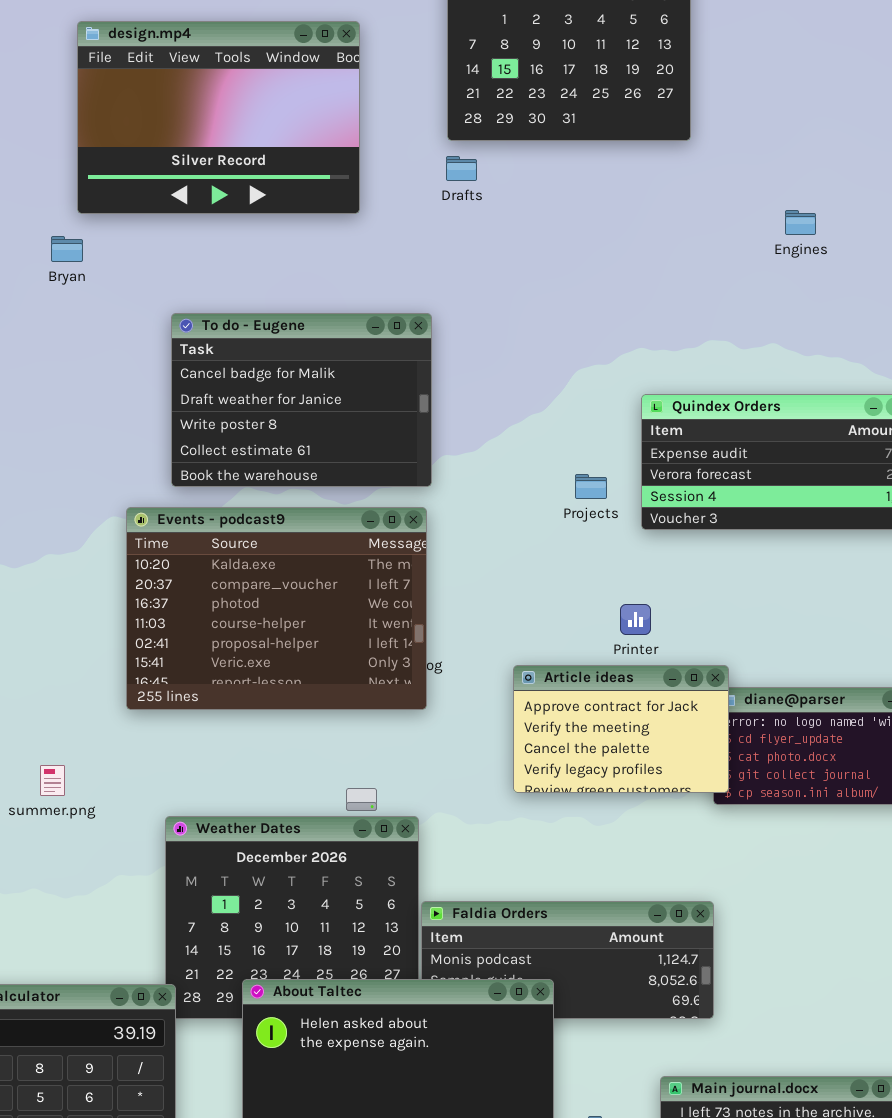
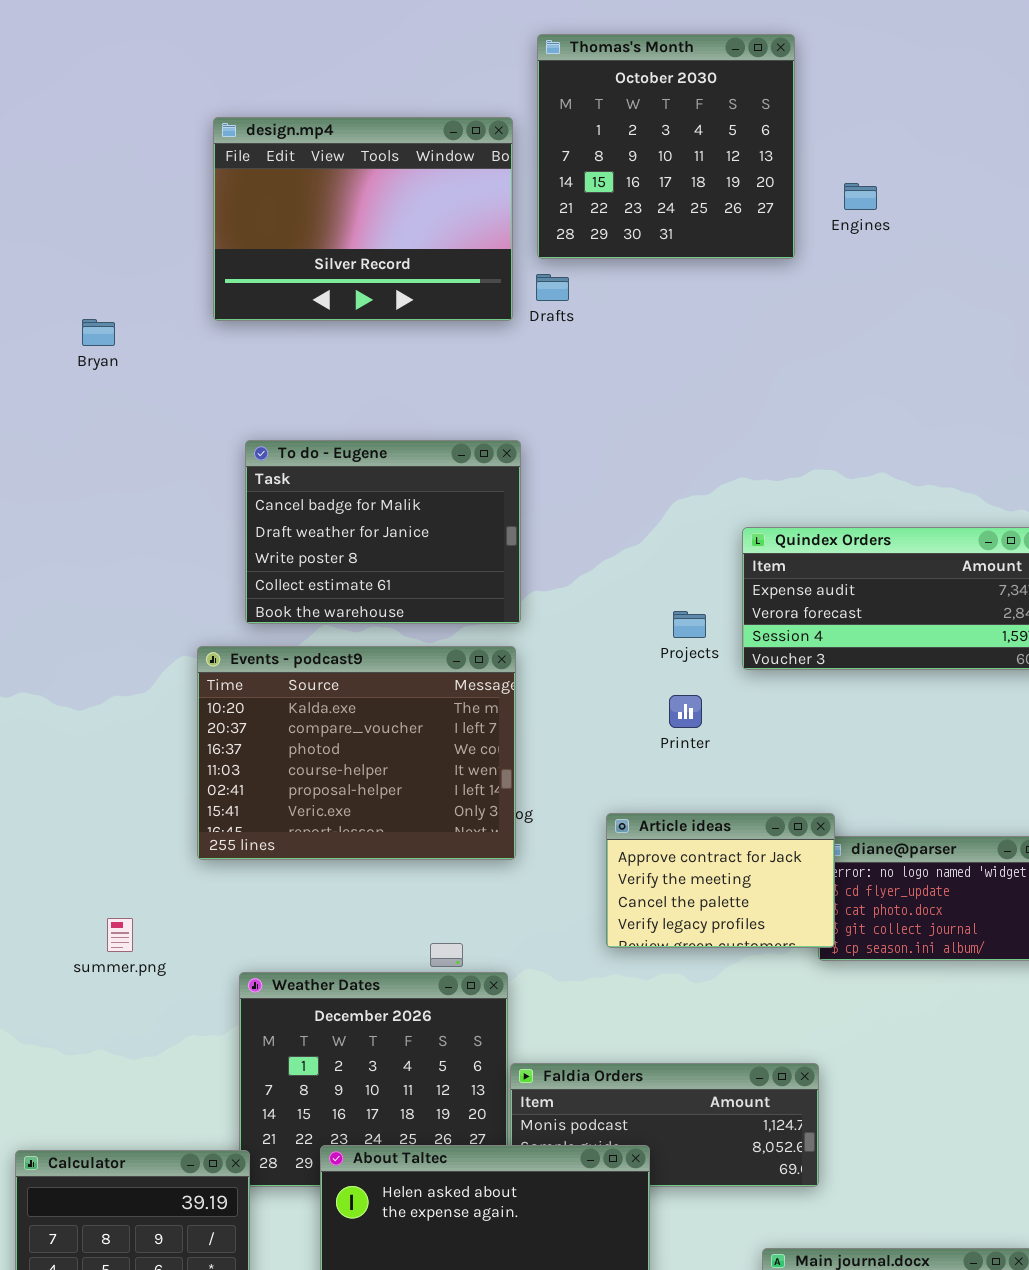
design.mp4: [77,21,360,214] -> [213,117,513,321], moved
Engines: [785,210,816,235] -> [844,183,877,210], moved
Bryan: [51,236,83,262] -> [82,319,115,346], moved
Printer: [620,604,651,635] -> [669,695,702,728], moved

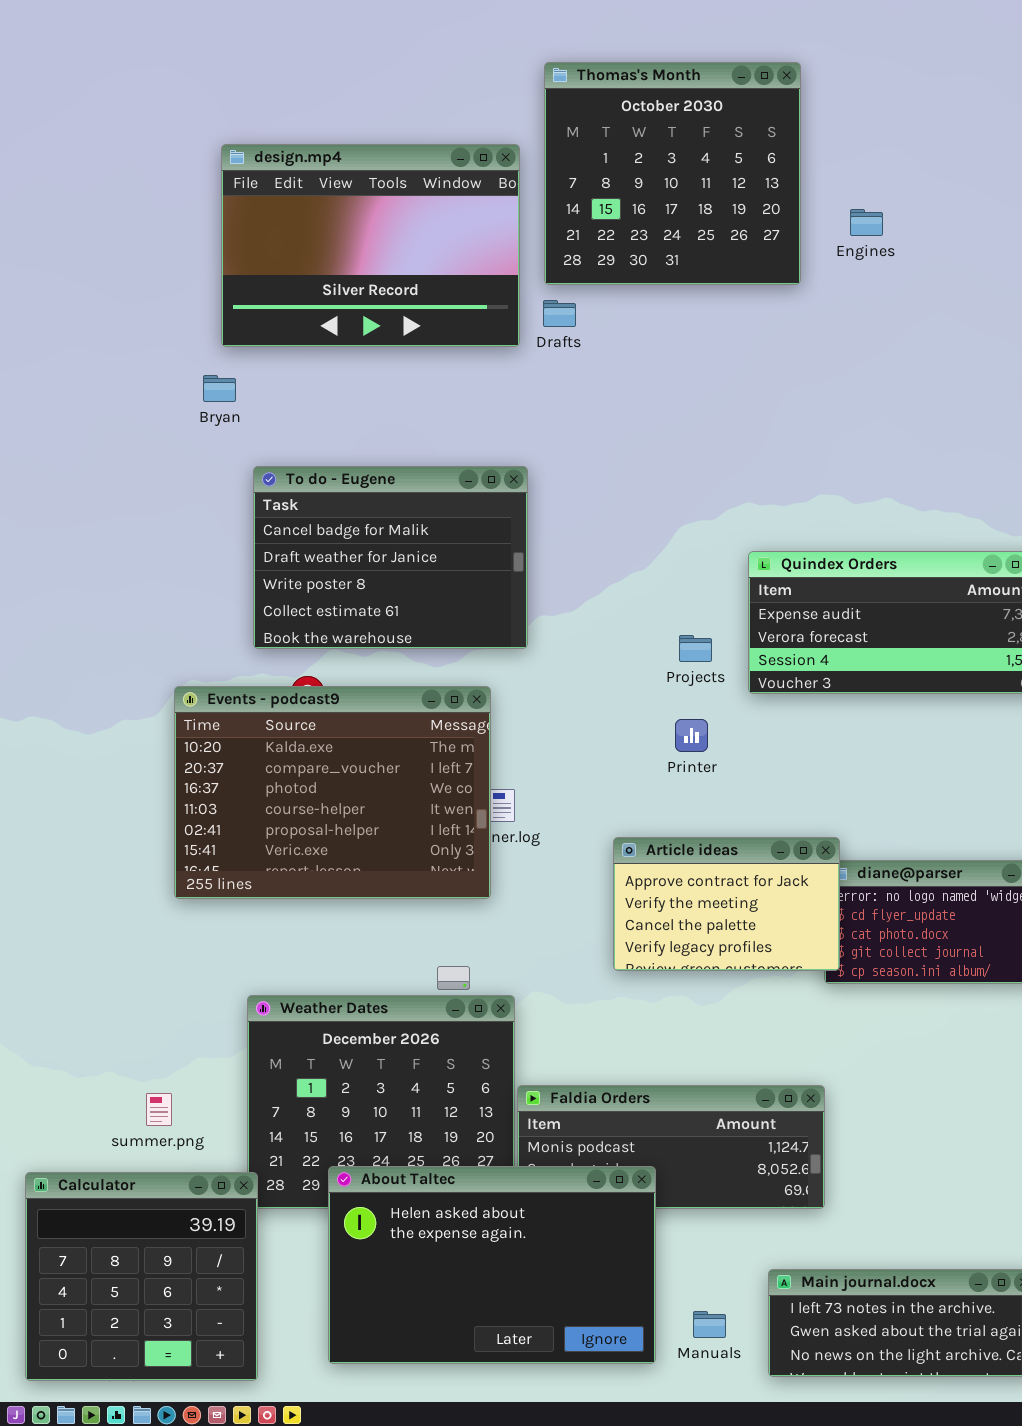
Bryan: [82,319,115,346] -> [203,375,236,402], moved
Events - podcast9: [197,646,516,860] -> [174,686,491,899], moved
summer.png: [107,918,133,952] -> [146,1093,172,1126], moved

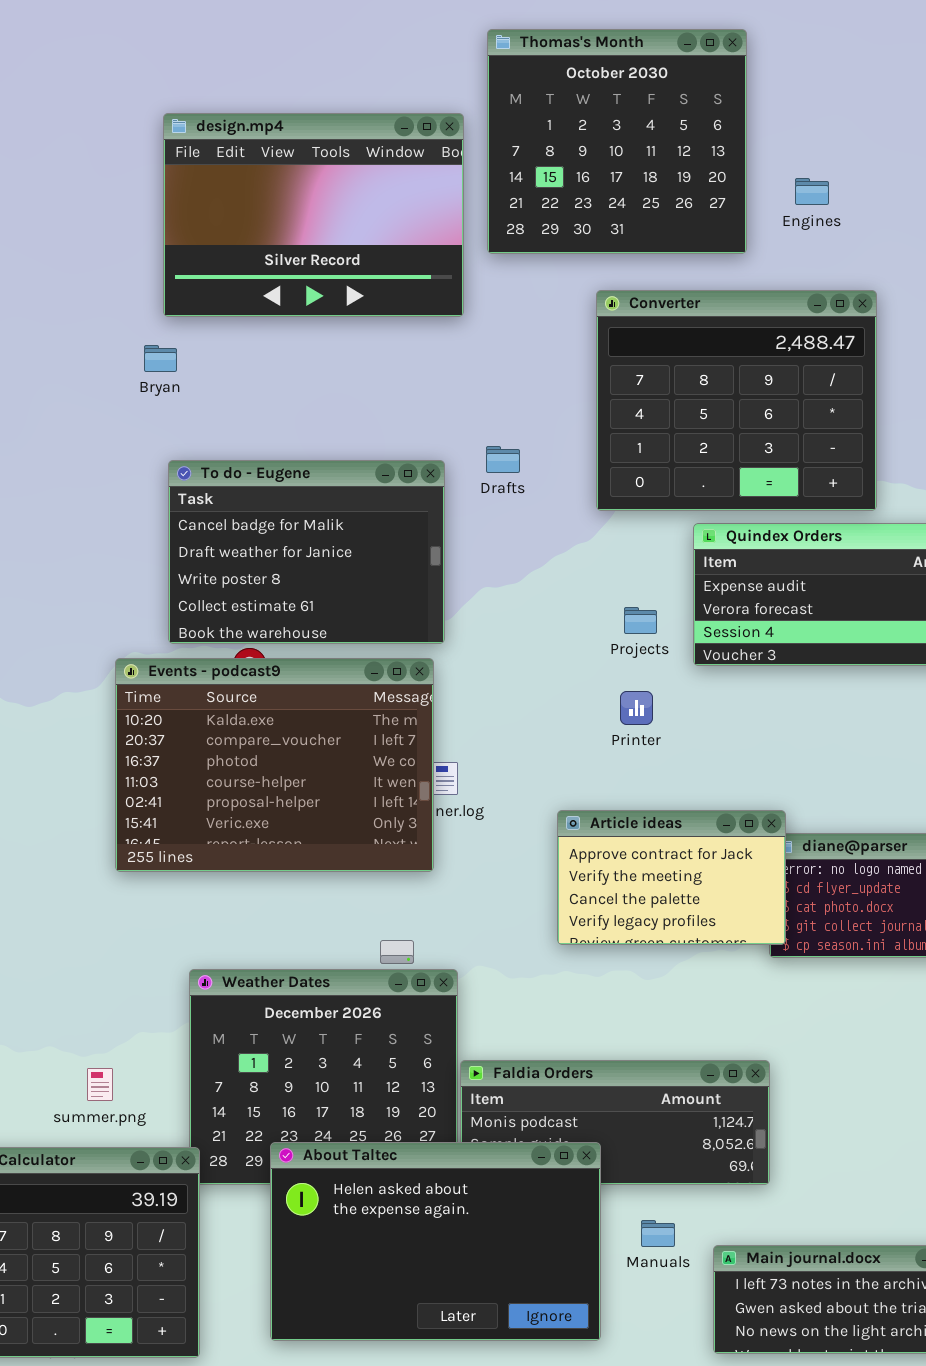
Drafts: [543,300,576,327] -> [486,446,520,473], moved
Converter: none -> [596,290,877,511], opened
To do - Eugene: [253,466,528,649] -> [168,460,445,644], moved
Manuals: [693,1311,726,1338] -> [641,1220,675,1247], moved

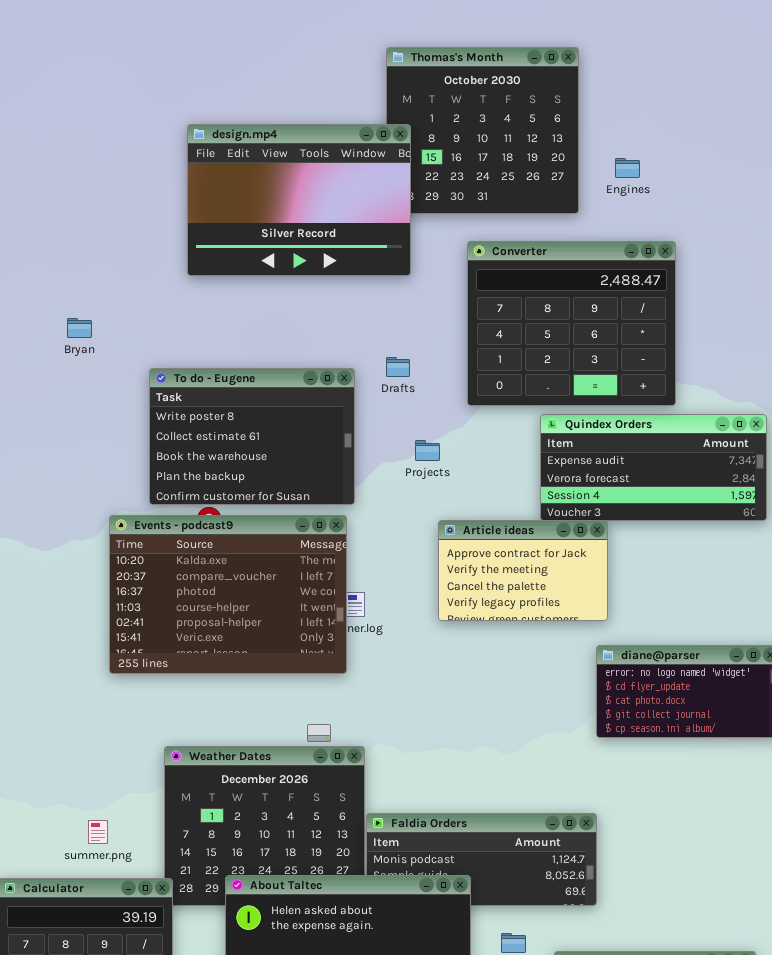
design.mp4: [163,113,464,317] -> [187,124,411,276], moved
Bryan: [144,345,177,372] -> [67,318,92,338], moved
To do - Eugene: [168,460,445,644] -> [149,368,355,505], scrolled down 2 rows
Projects: [624,607,657,634] -> [415,440,440,461], moved
Article ideas: [557,810,786,945] -> [438,520,608,621], moved

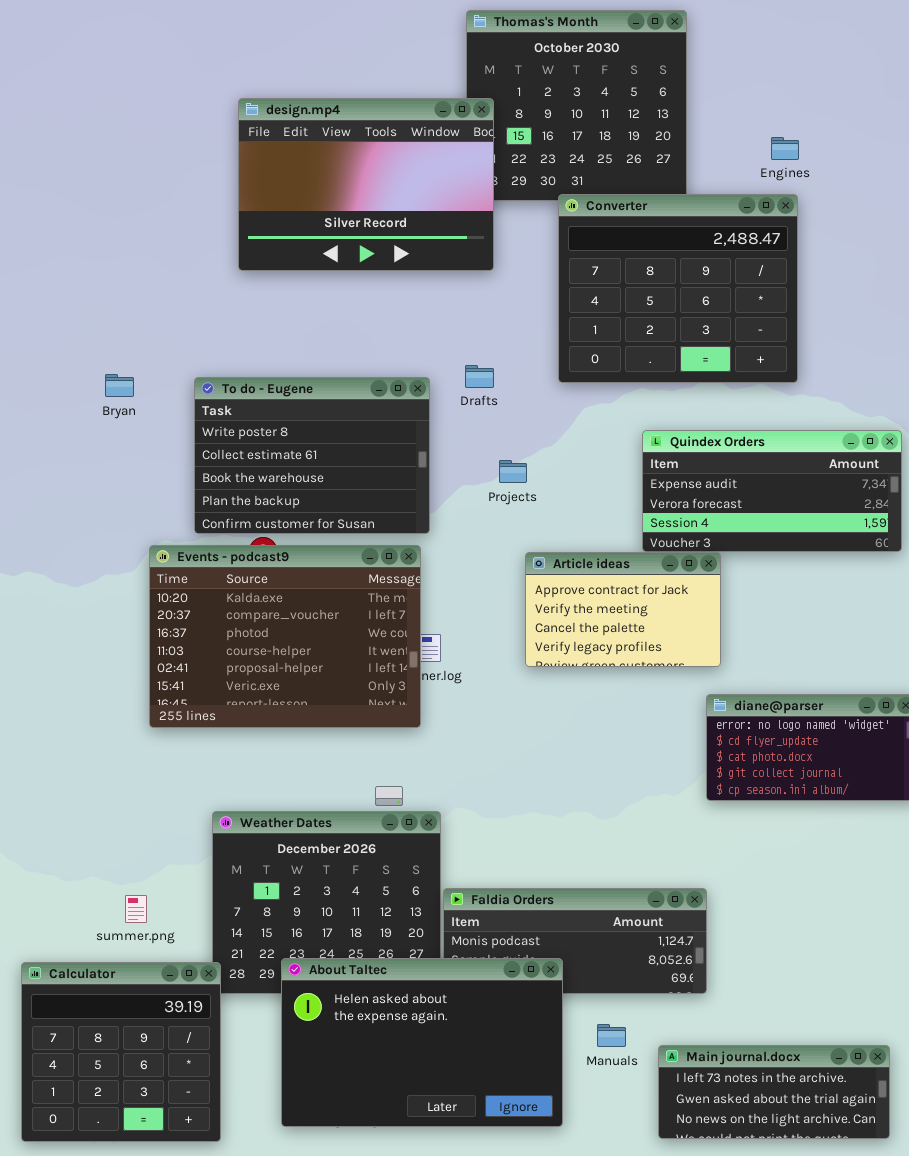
Engines: [615,158,640,178] -> [771,137,799,160], moved
Converter: [467,241,676,406] -> [558,194,798,383], moved
Bryan: [67,318,92,338] -> [105,374,134,397], moved

